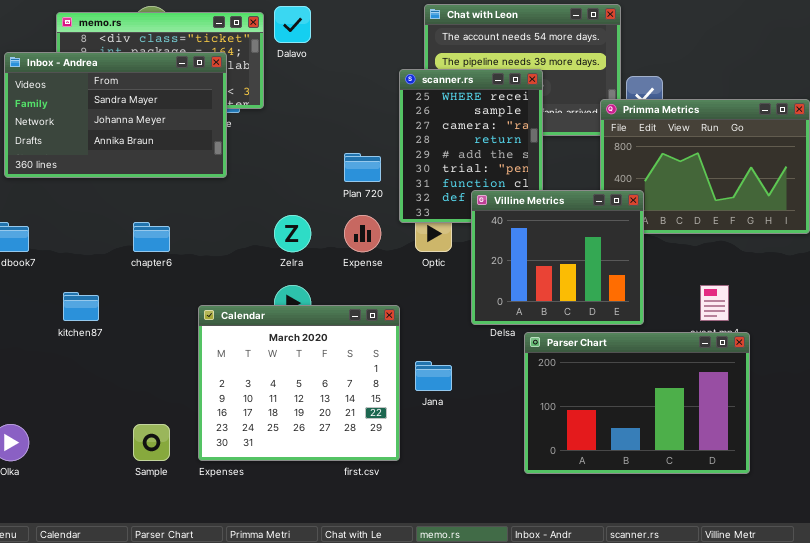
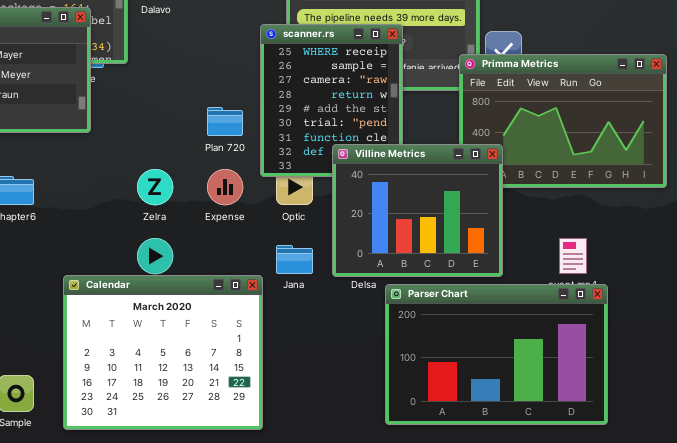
Calendar: [198,305,400,461] -> [63,275,263,430], moved
Jana: [415,361,452,391] -> [276,245,313,274], moved

